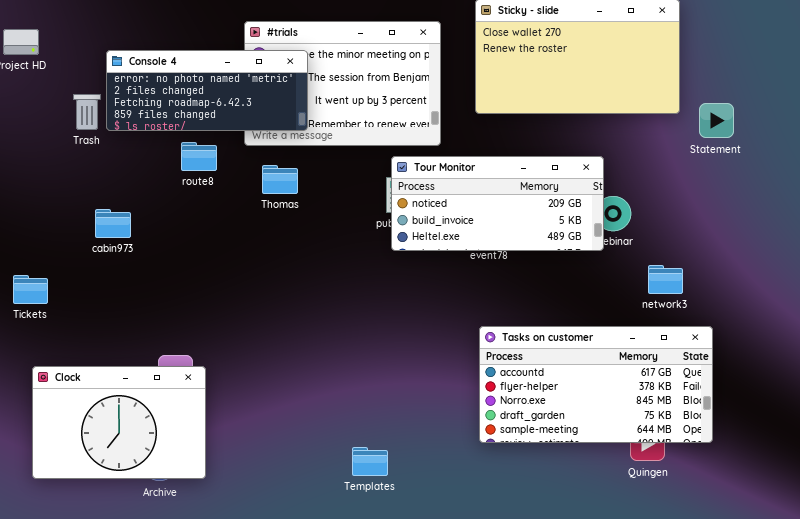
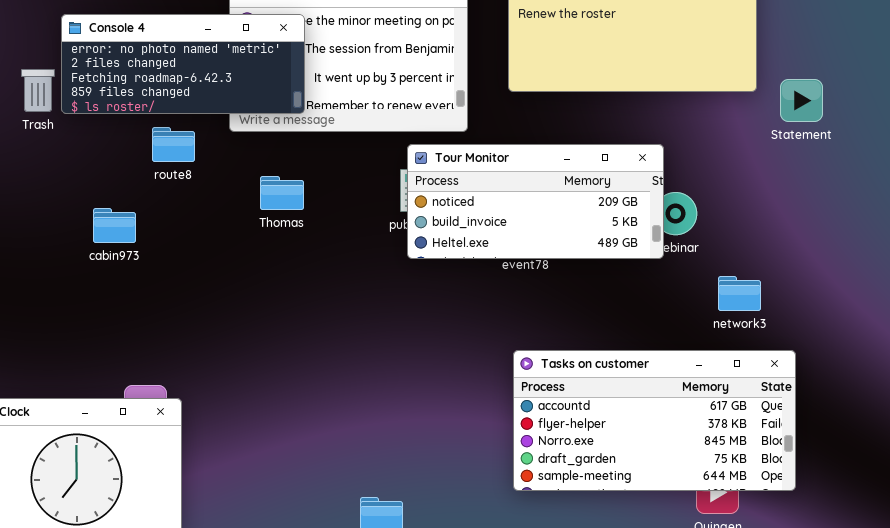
Thomas: [262,165,298,194] -> [260,176,304,210], moved
cabin973: [95,209,131,238] -> [93,208,136,243], moved

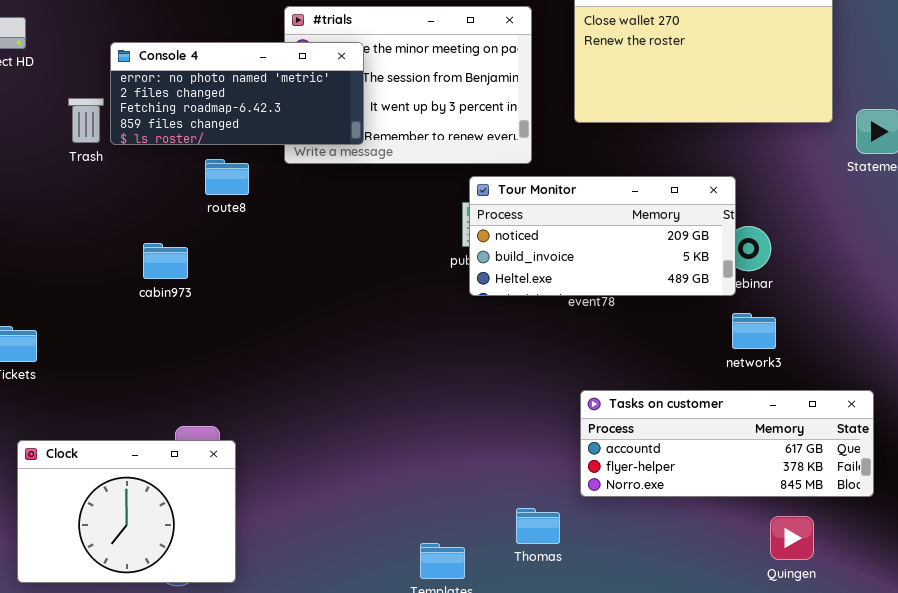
Thomas: [260,176,304,210] -> [516,508,560,544], moved
network3: [718,276,761,311] -> [732,313,776,349], moved
Tasks on customer: [513,350,796,491] -> [580,390,874,497], resized

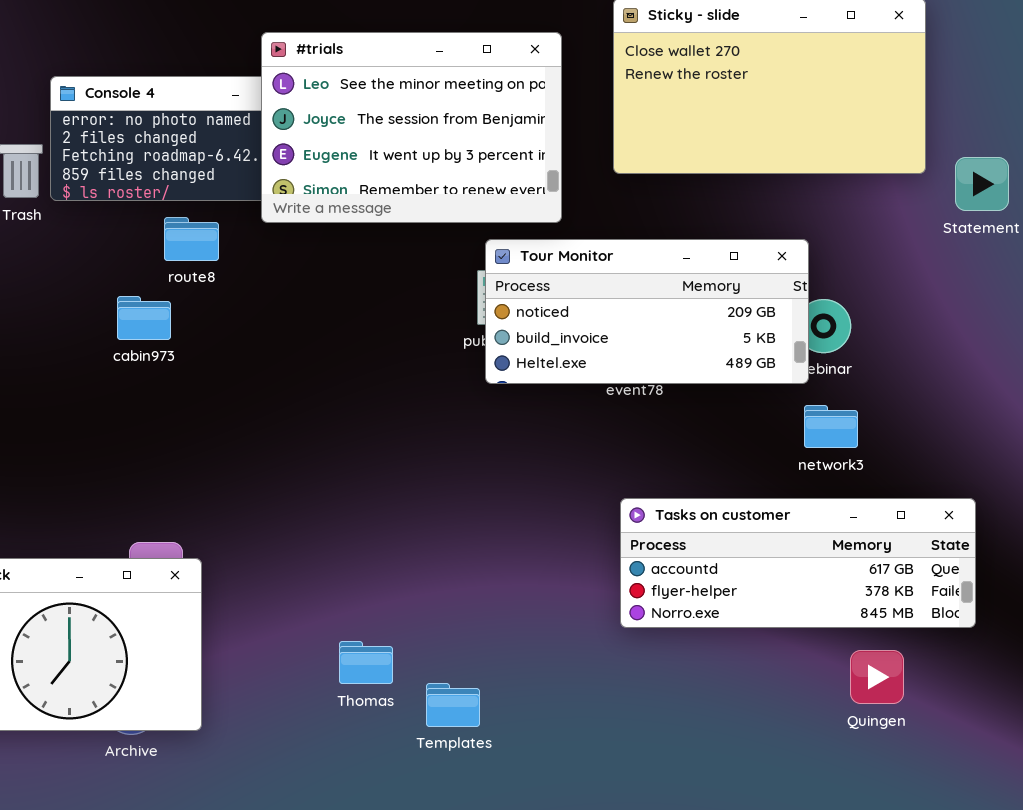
#trials: [284,6,532,164] -> [261,32,562,223], raised
cabin973: [143,243,188,279] -> [117,296,171,340], moved
Thomas: [516,508,560,544] -> [339,641,393,684], moved

